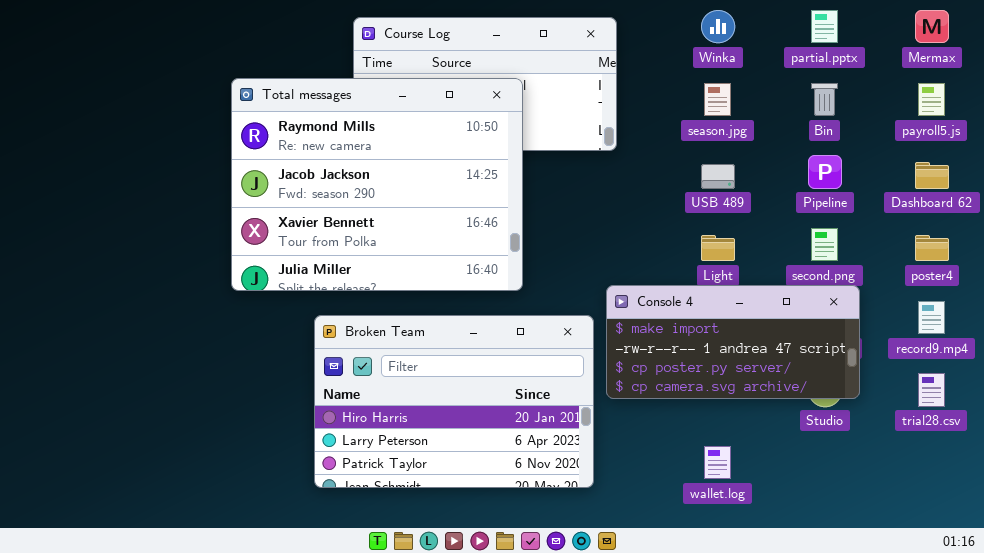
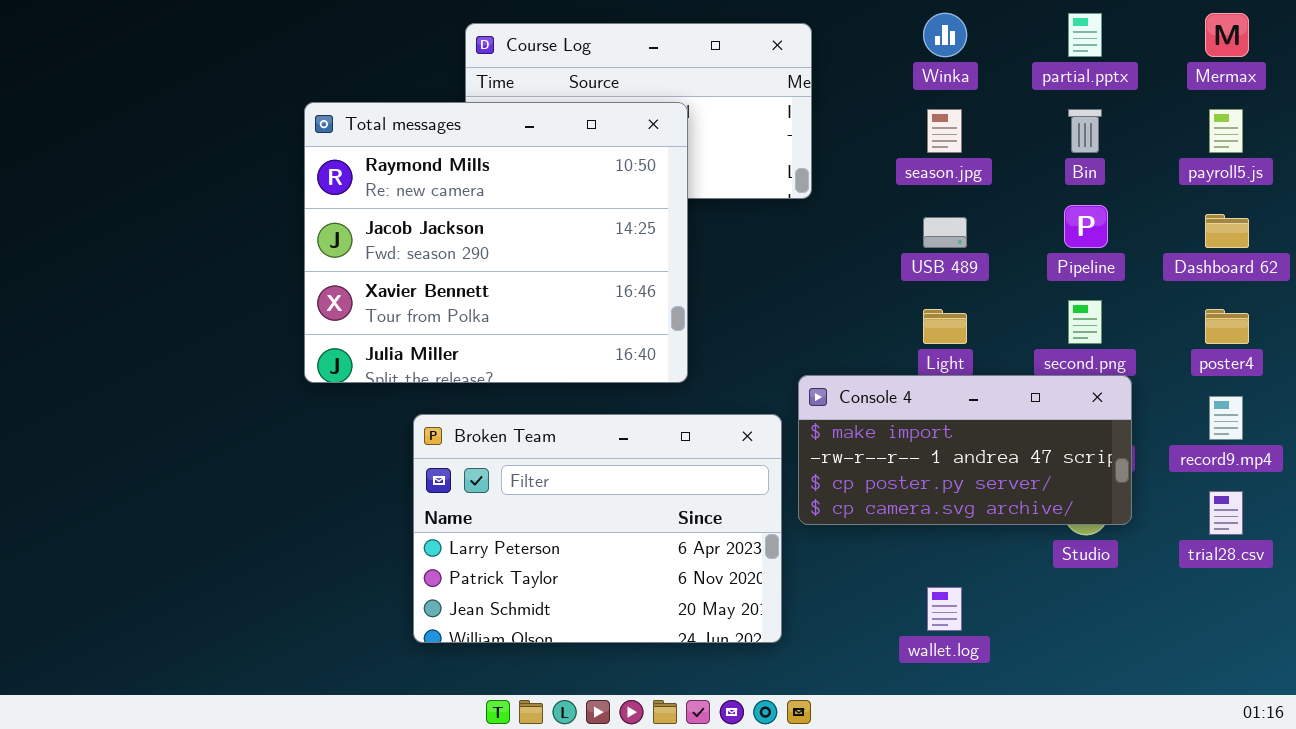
Broken Team: [314,315,594,488] -> [413,414,782,643], scrolled down 1 row

